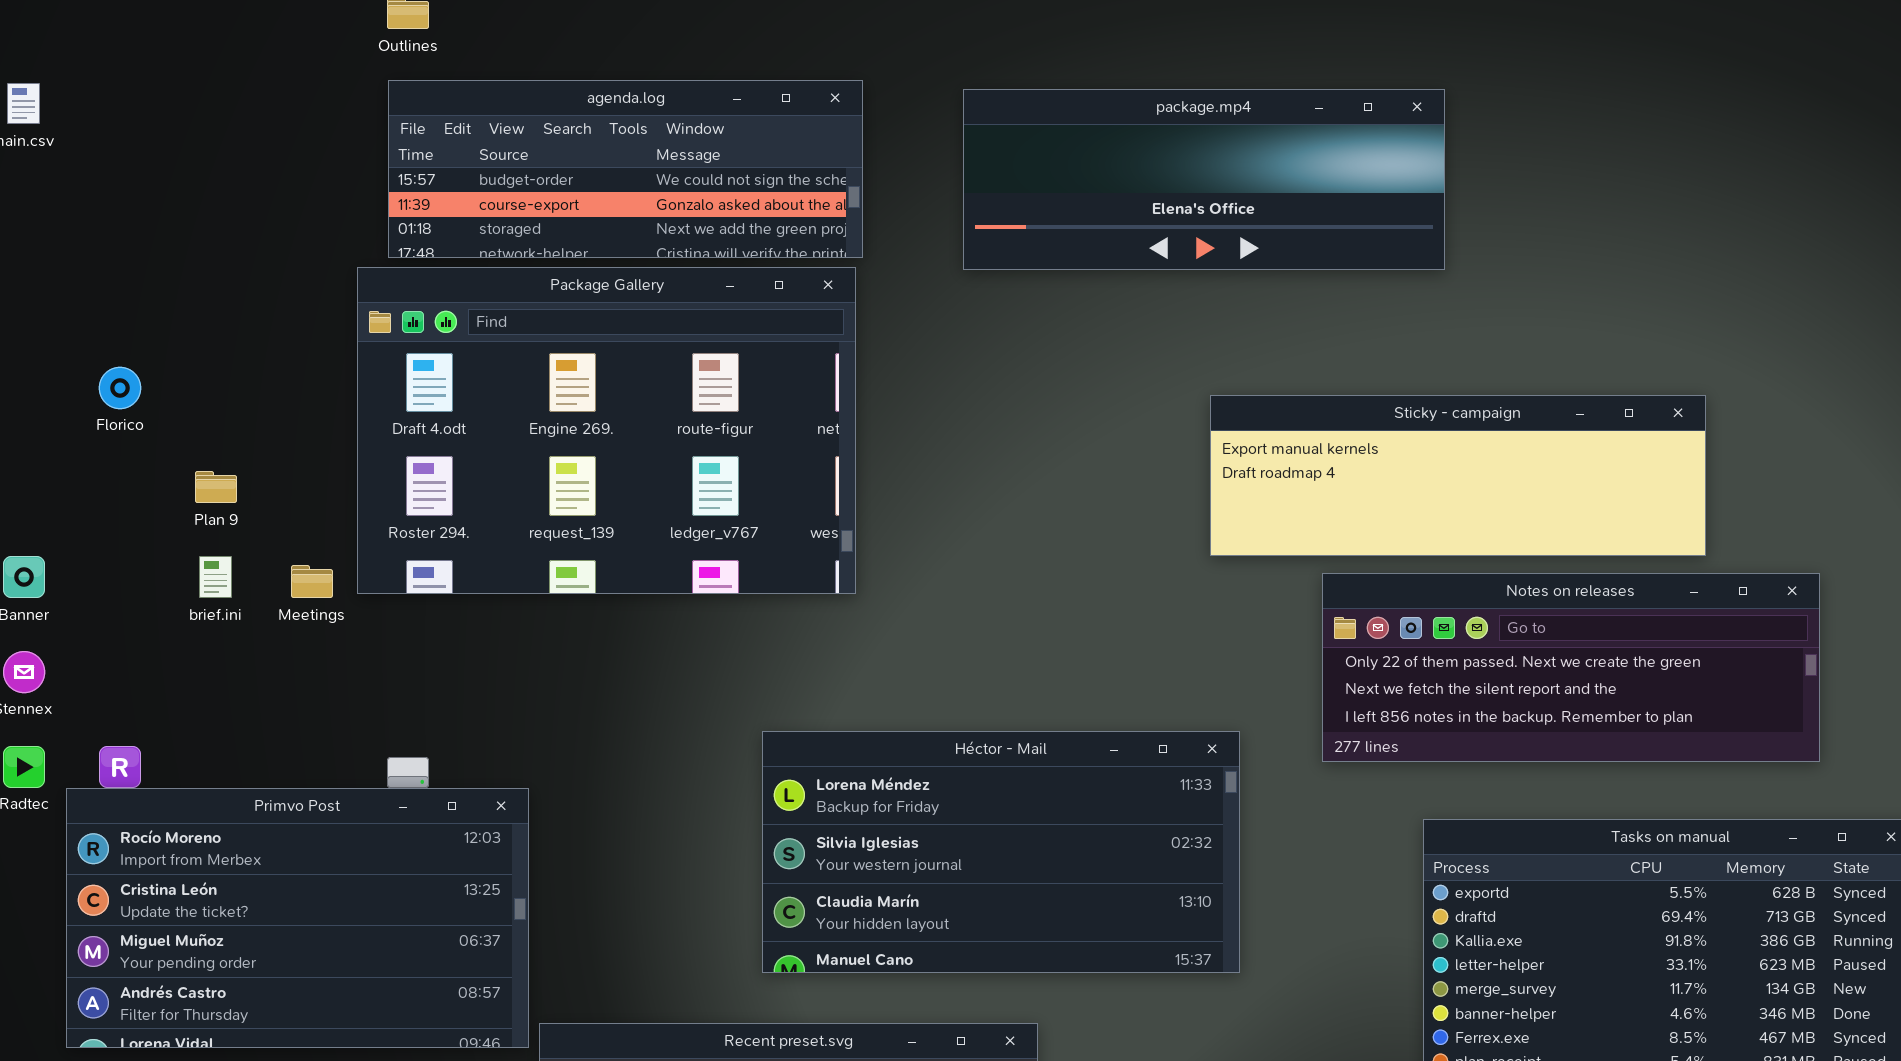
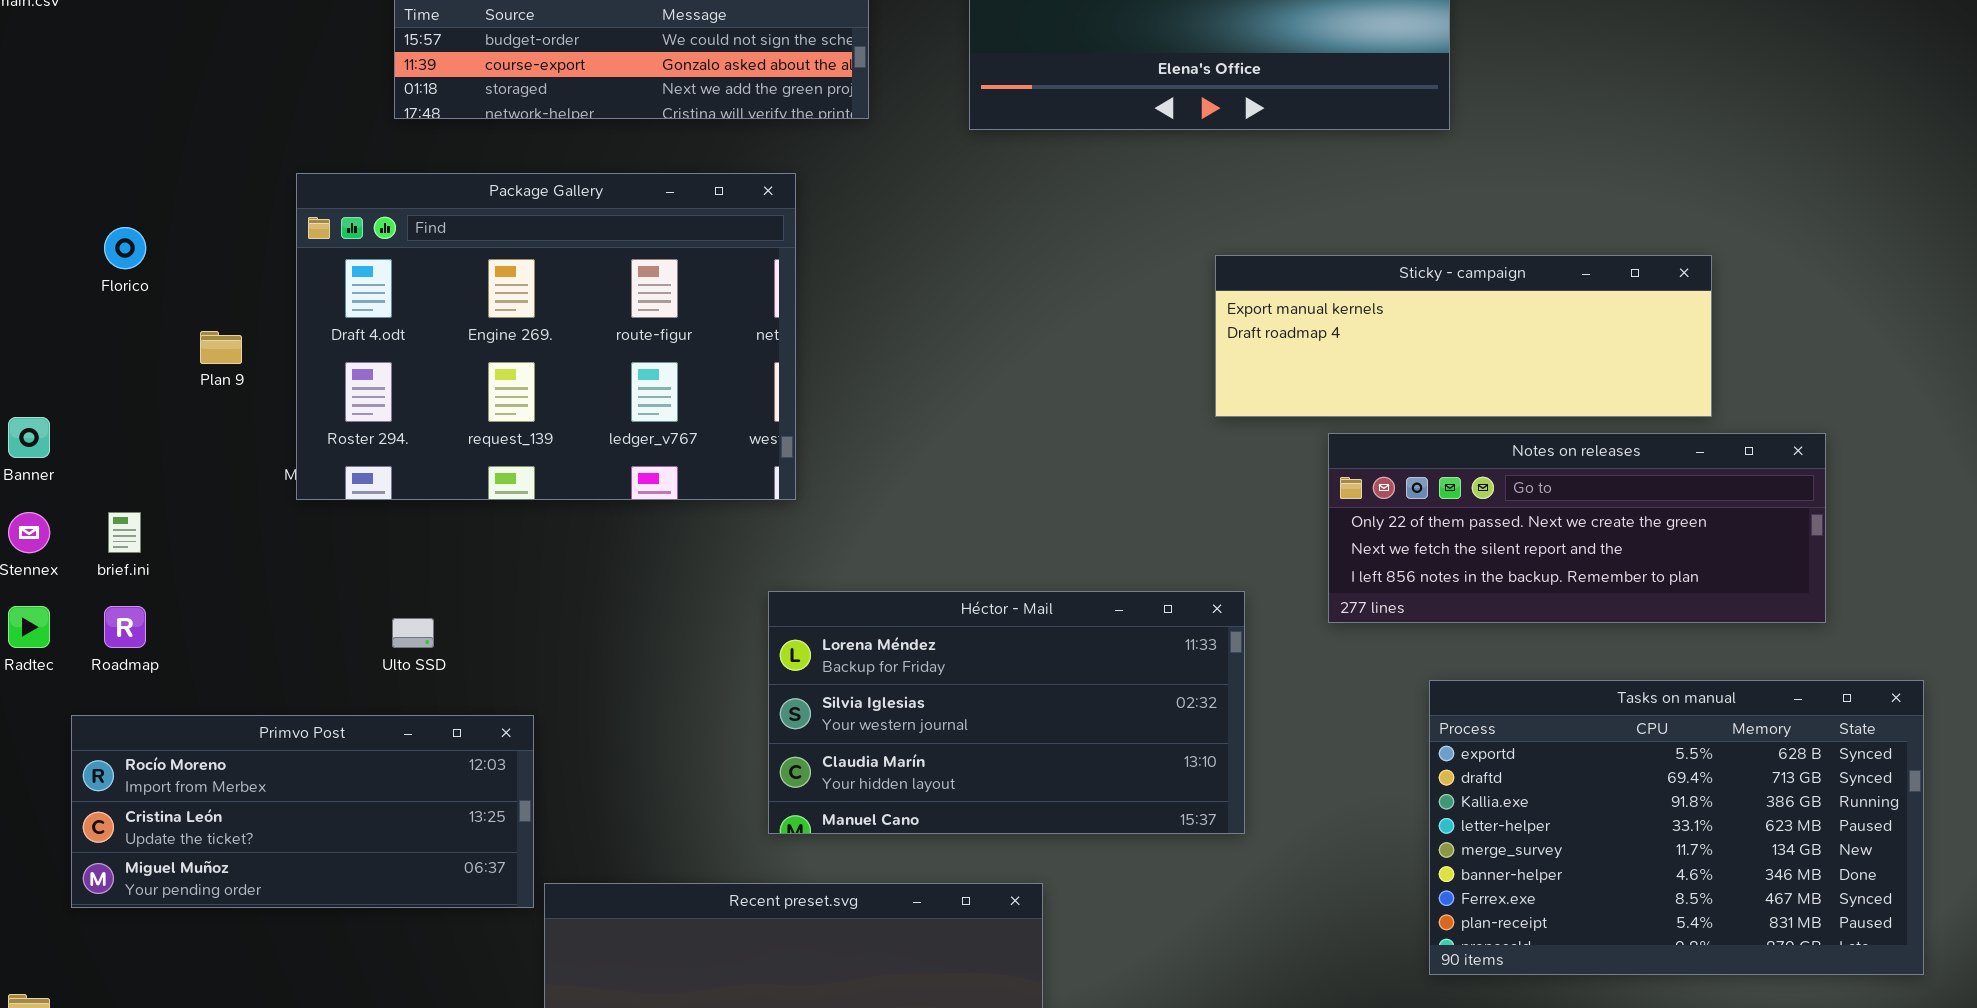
Package Gallery: [357,267,856,594] -> [296,173,796,500], moved
brief.ini: [199,556,232,598] -> [108,512,141,553], moved
Primvo Post: [66,788,529,1048] -> [71,715,534,908], resized

